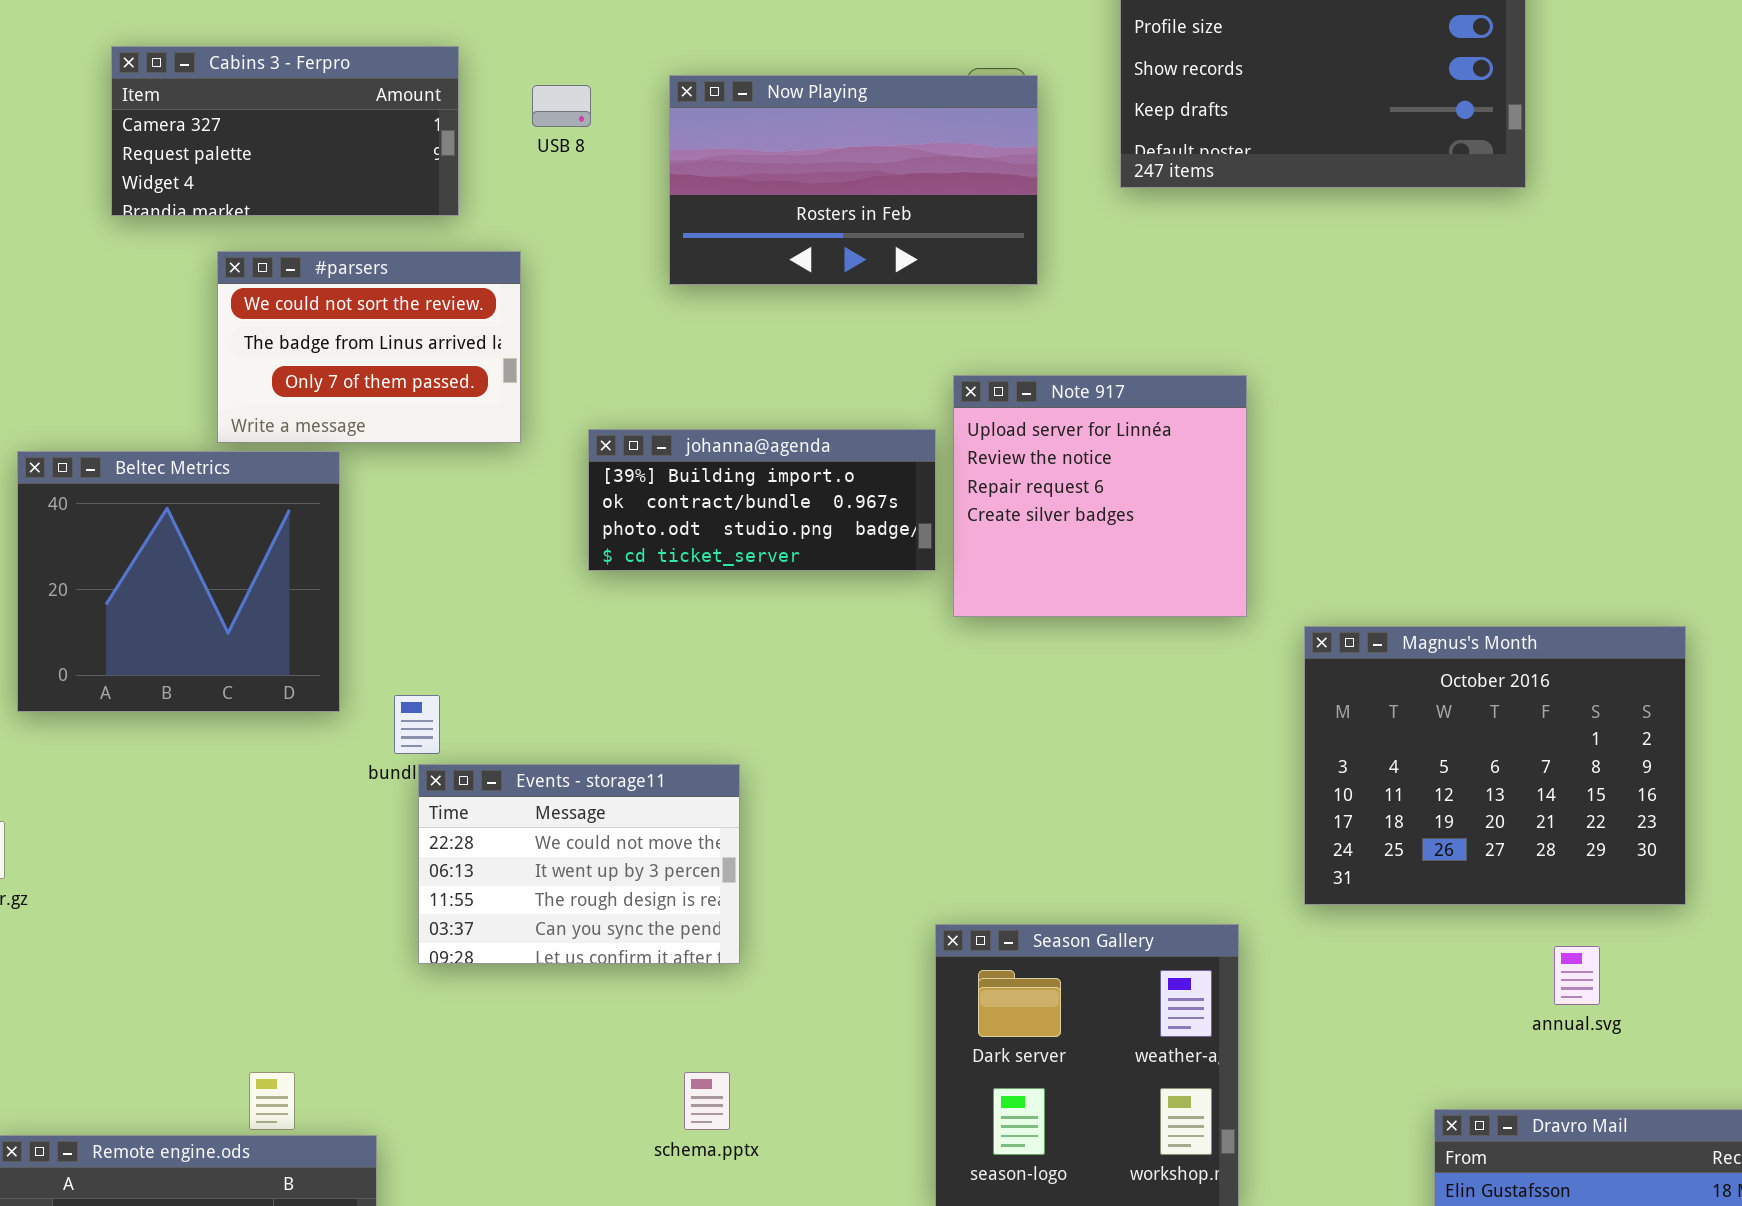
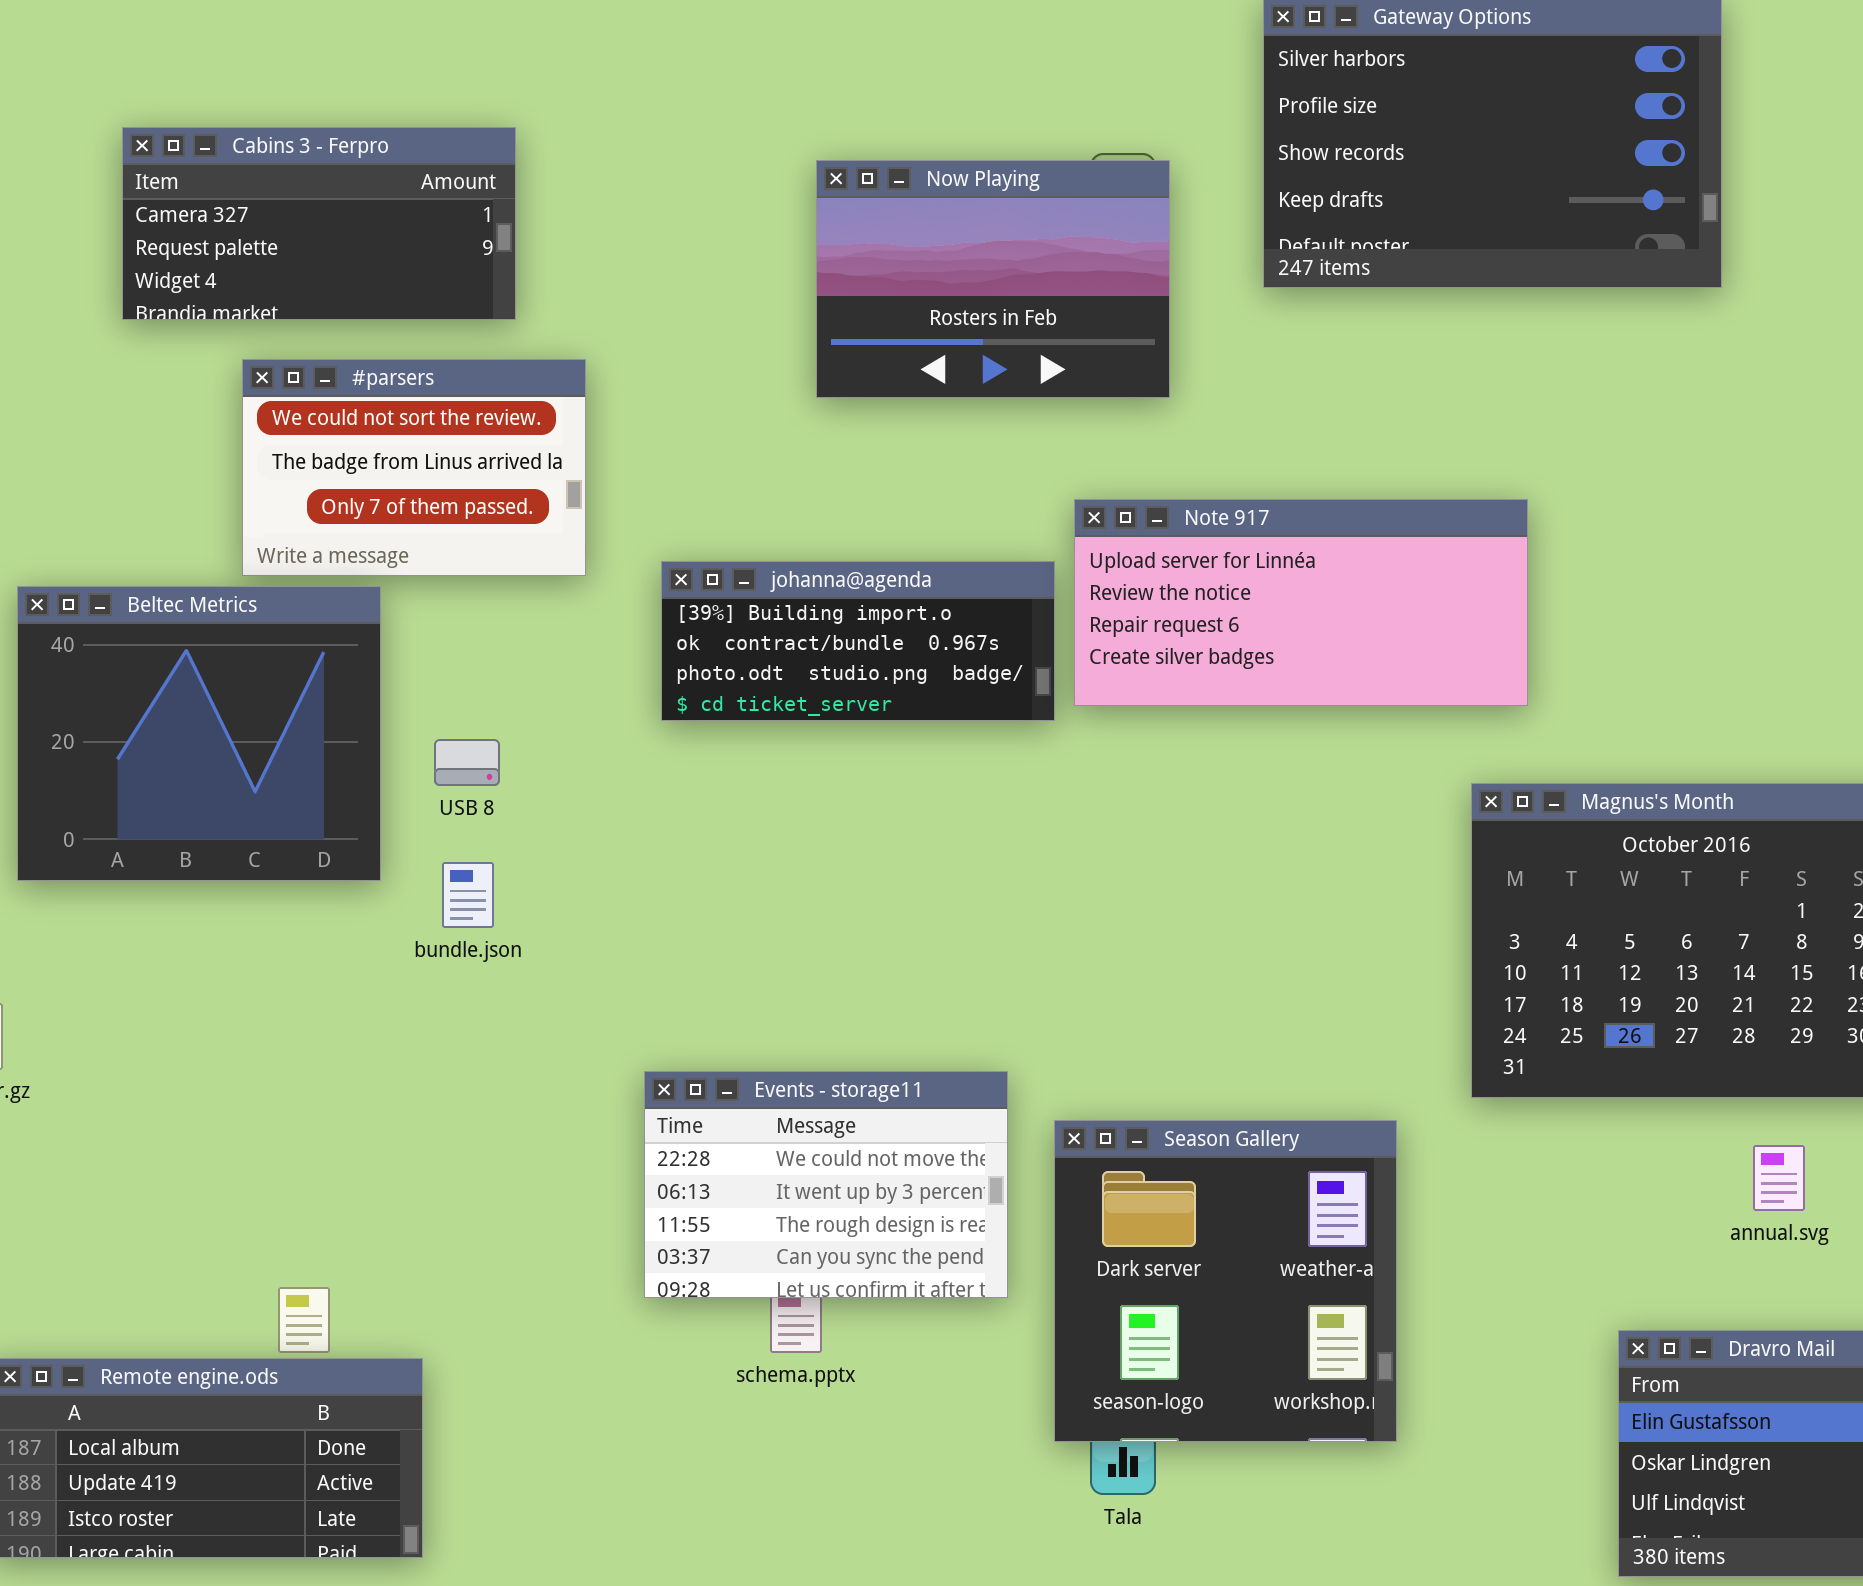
Now Playing: [669,75,1038,285] -> [816,160,1170,398], resized
USB 8: [532,85,591,127] -> [434,739,500,786], moved
Note 917: [953,375,1247,617] -> [1074,499,1528,706], resized
Events - storage11: [418,764,740,964] -> [644,1071,1008,1298], moved

